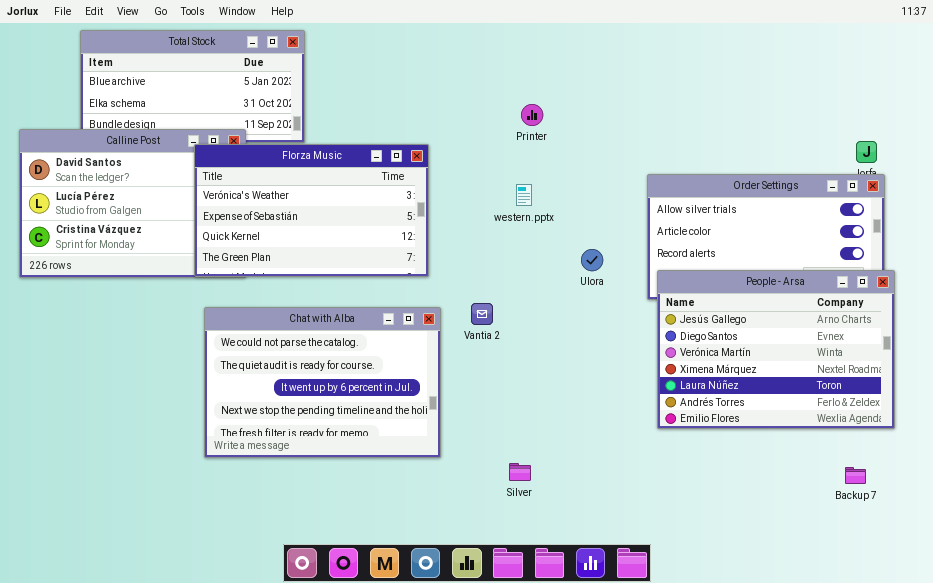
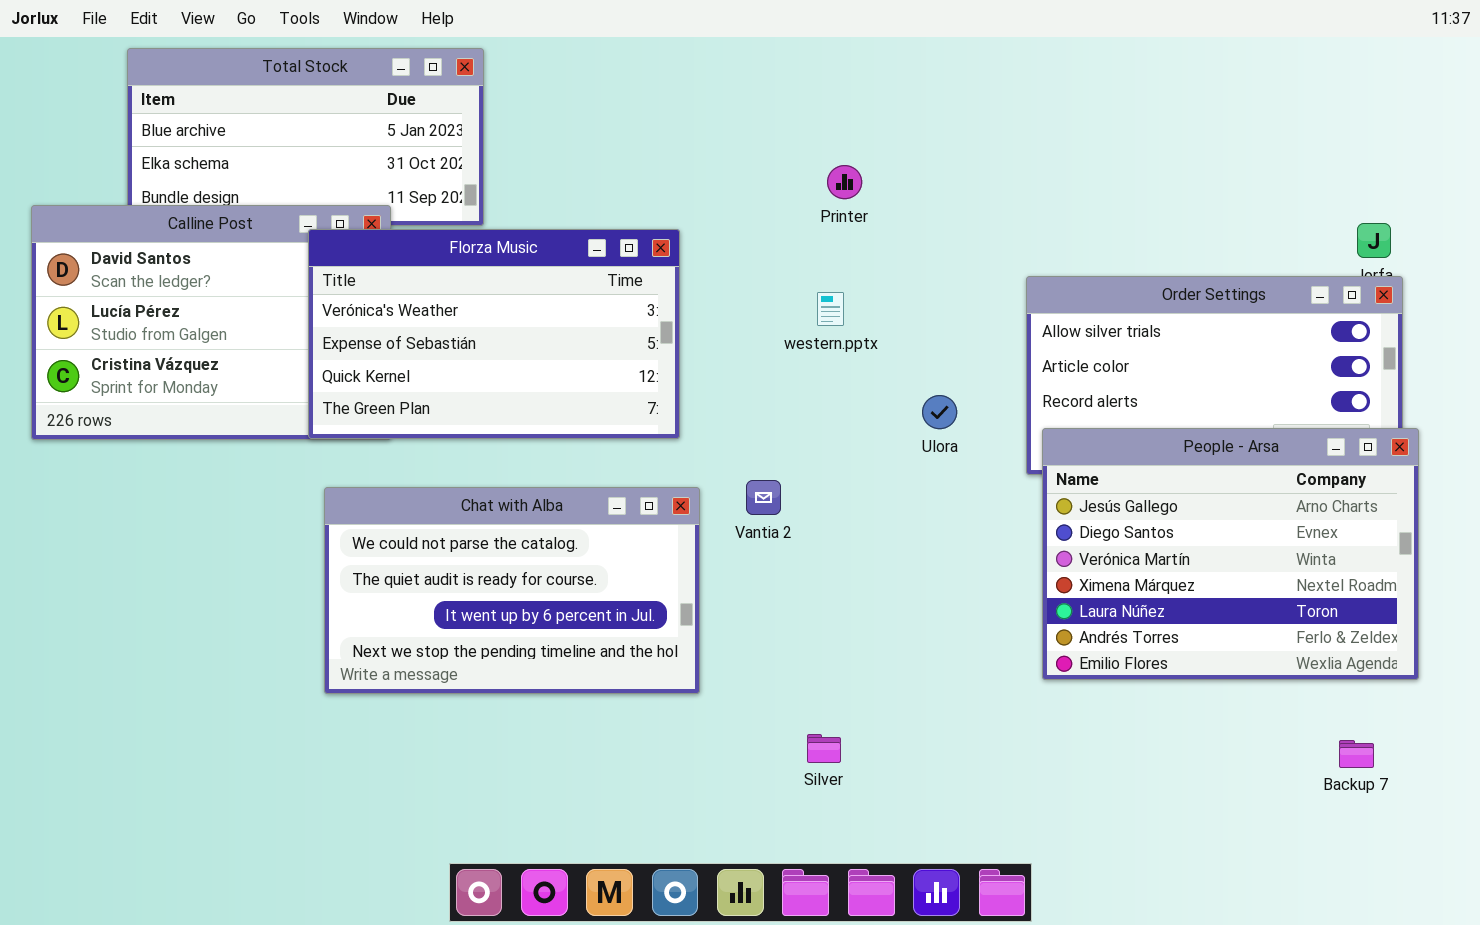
Chat with Alba: [204,307,441,458] -> [324,487,700,694], resized

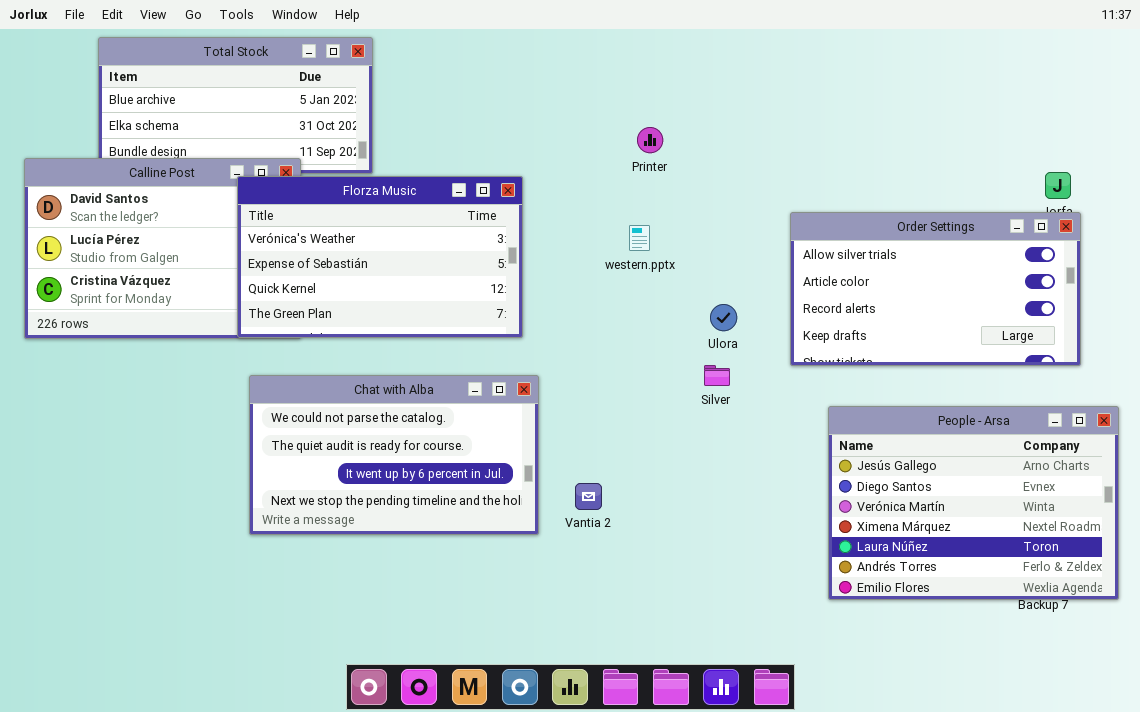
People - Arsa: [1042,428,1419,680] -> [828,406,1119,600], moved
Vantia 2: [746,480,781,515] -> [575,483,602,510], moved
Silver: [807,734,841,763] -> [704,365,730,386], moved

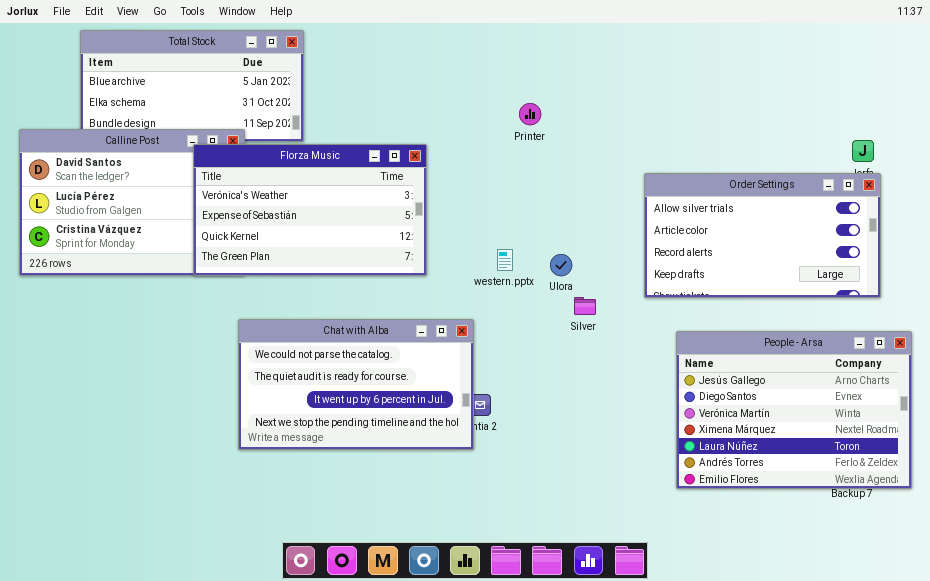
western.pptx: [629,225,650,251] -> [497,249,513,271], moved
Ulora: [710,304,737,331] -> [550,254,572,276], moved
Chat with Alba: [249,375,539,535] -> [238,319,474,450], moved

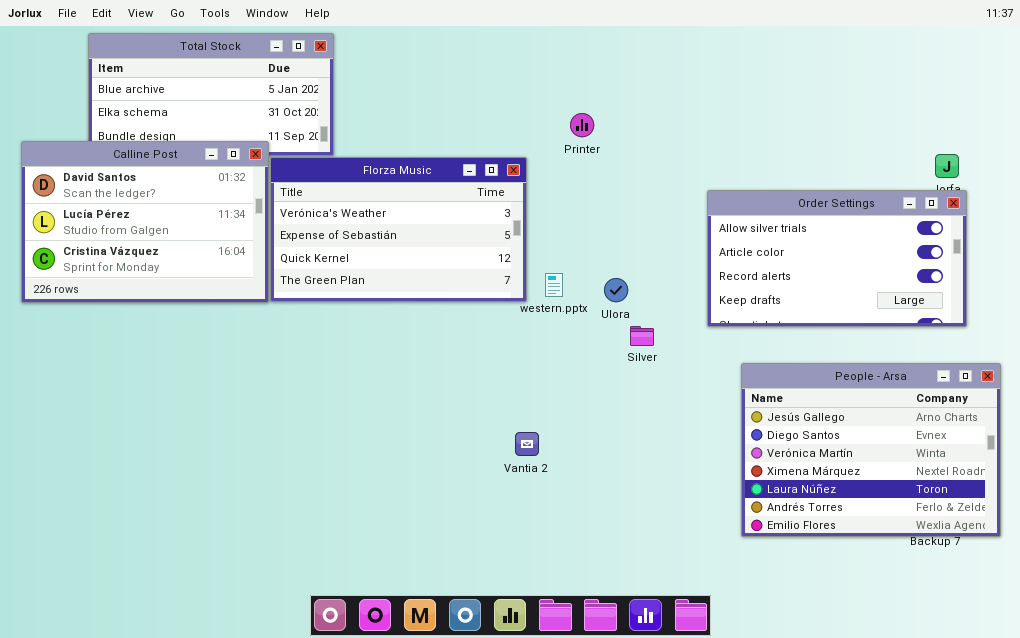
Florza Music: [193,144,427,276] -> [270,157,527,302], moved
Chat with Alba: [238,319,474,450] -> none, closed

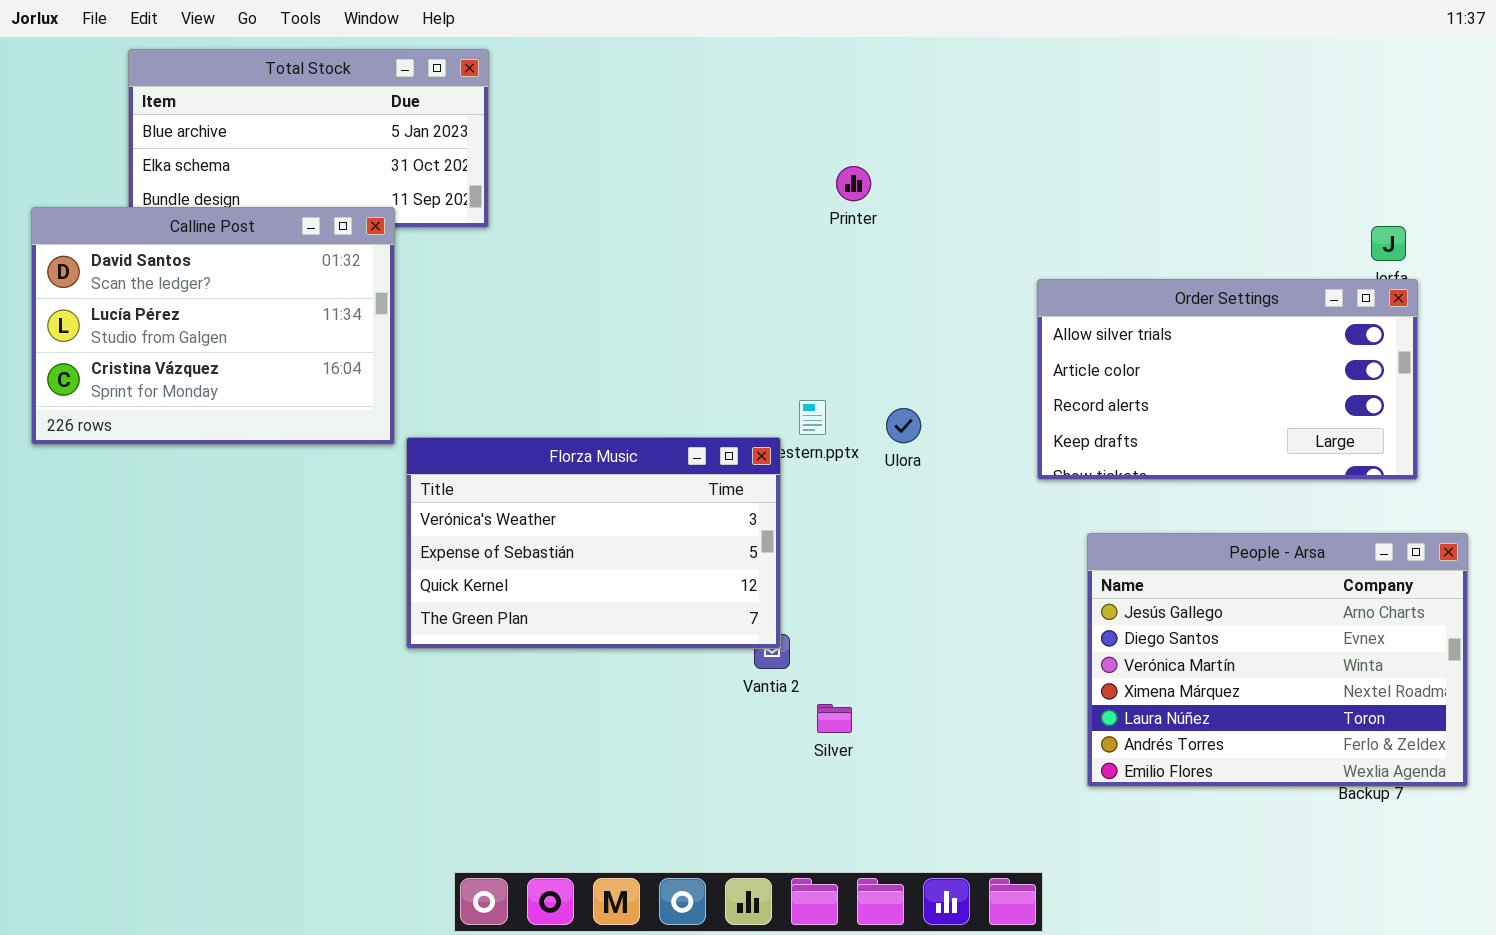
Florza Music: [270,157,527,302] -> [406,437,781,649], moved
Silver: [630,326,654,346] -> [817,704,852,733], moved

